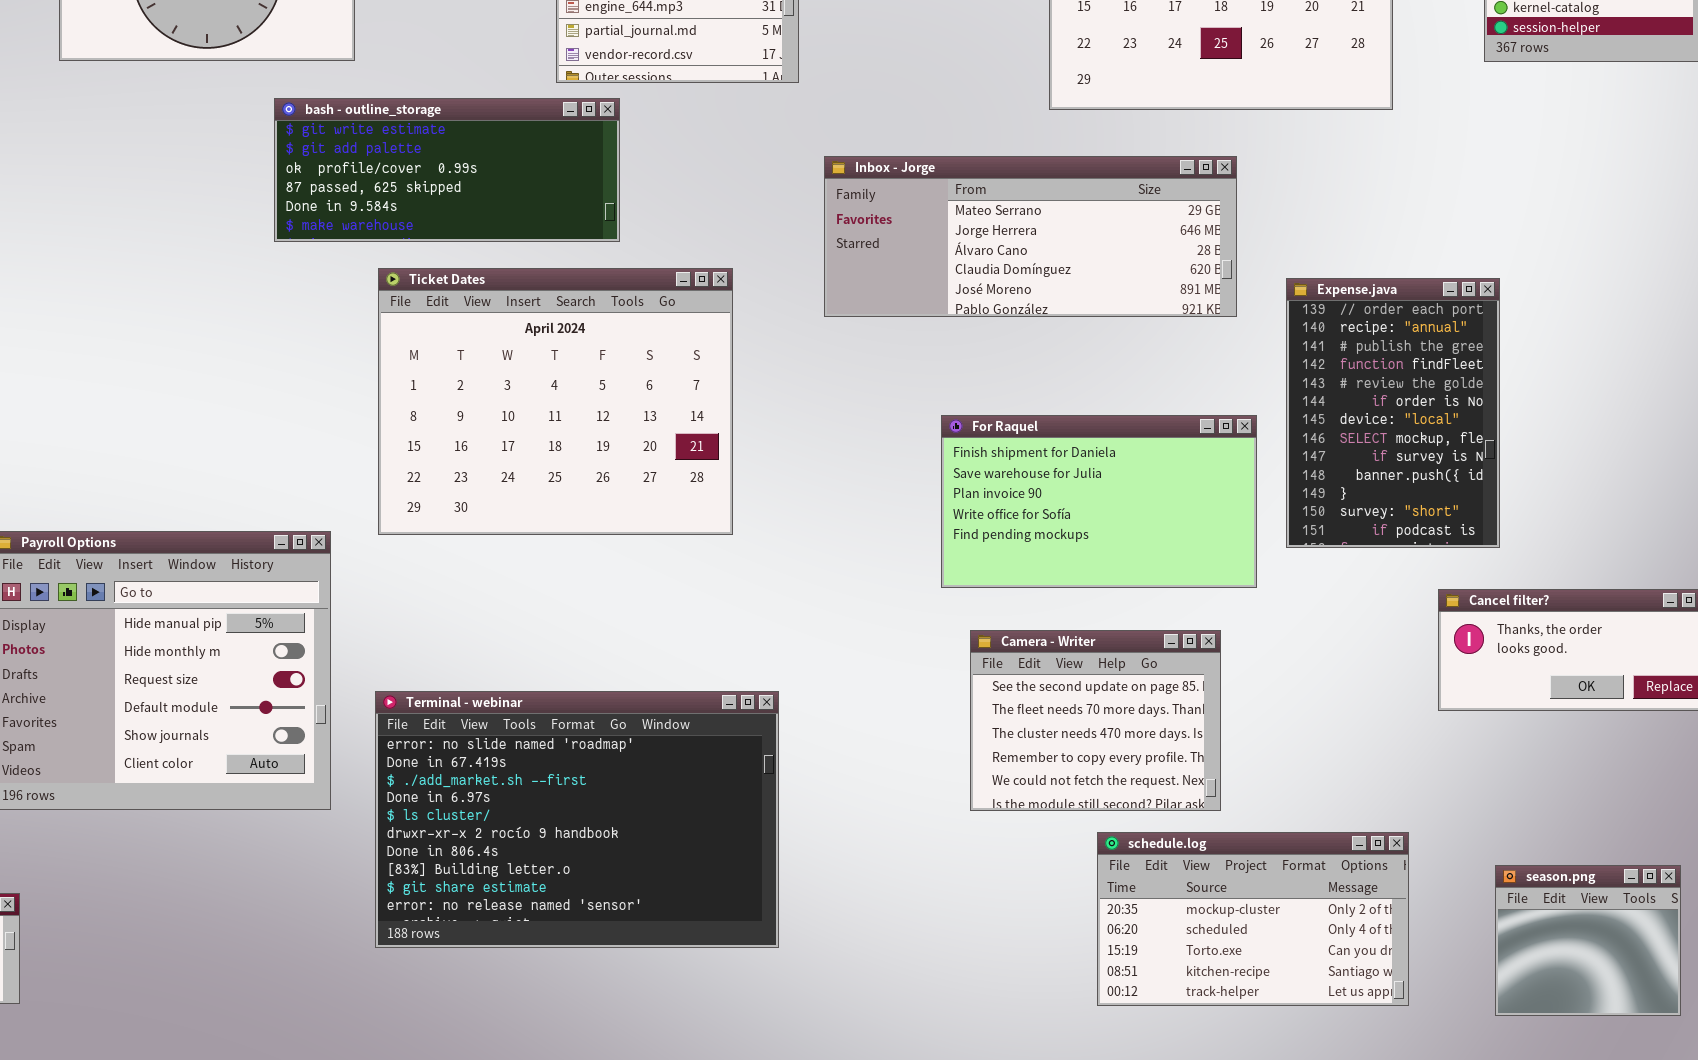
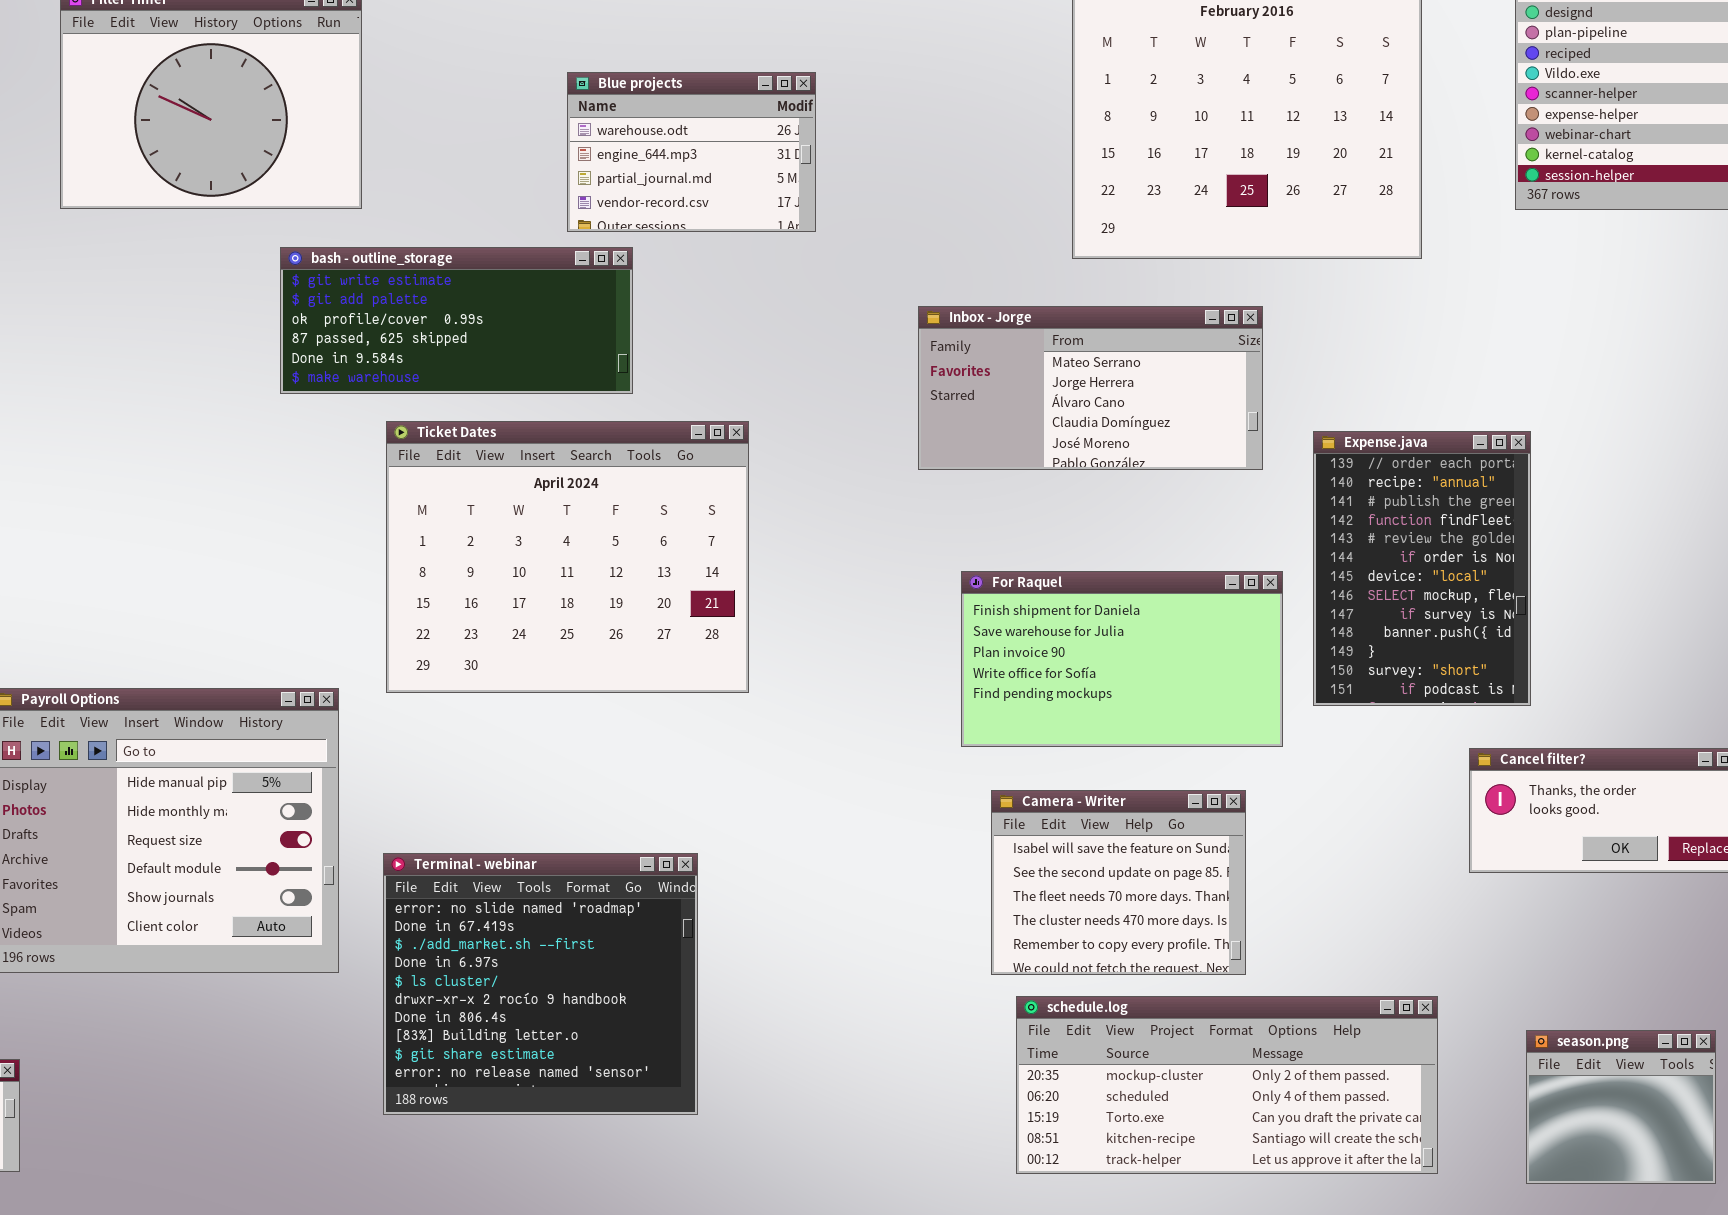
Inbox - Jorge: [824,156,1237,317] -> [918,306,1263,470], resized
Camera - Writer: [970,630,1221,811] -> [991,790,1246,975], scrolled up 1 row
Terminal - webinar: [375,691,779,948] -> [383,853,698,1115], resized
schedule.log: [1097,832,1409,1006] -> [1016,996,1438,1174], resized

